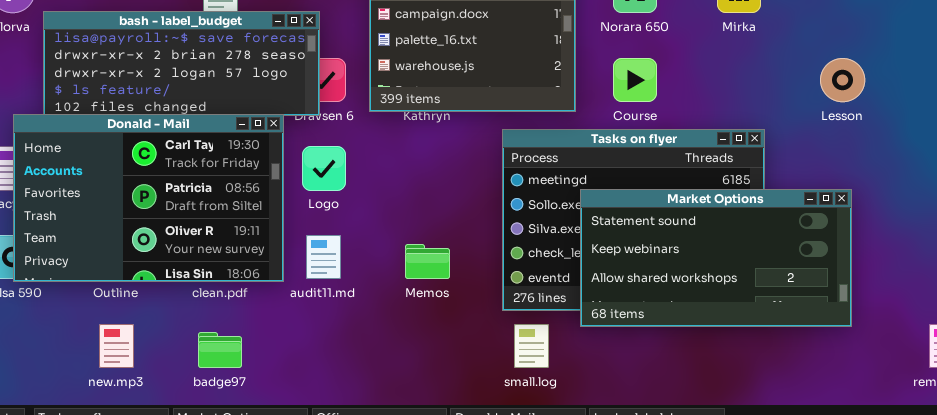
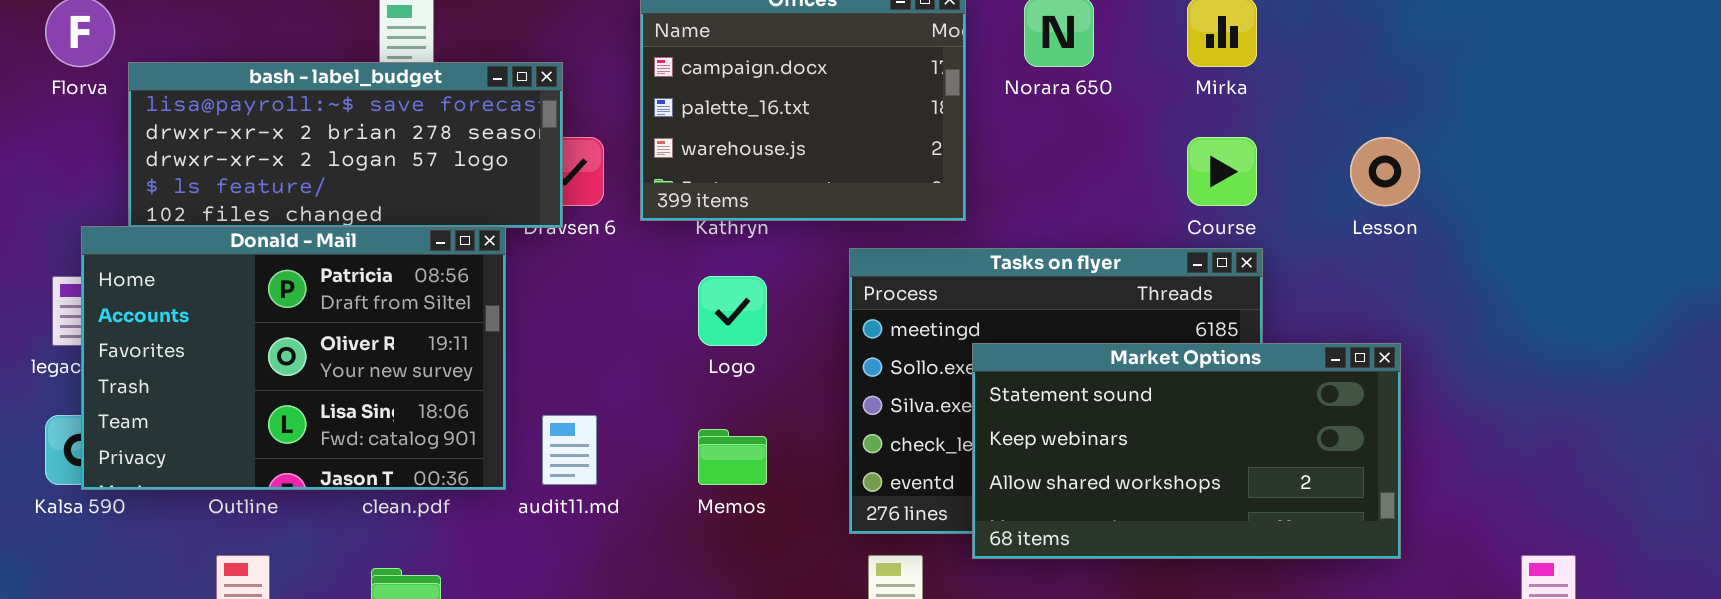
Course: [613,58,657,102] -> [1187,137,1257,206], moved
Donald - Mail: [13,114,284,282] -> [81,226,506,490], scrolled down 1 row
Logo: [302,146,346,191] -> [698,276,767,346], moved

